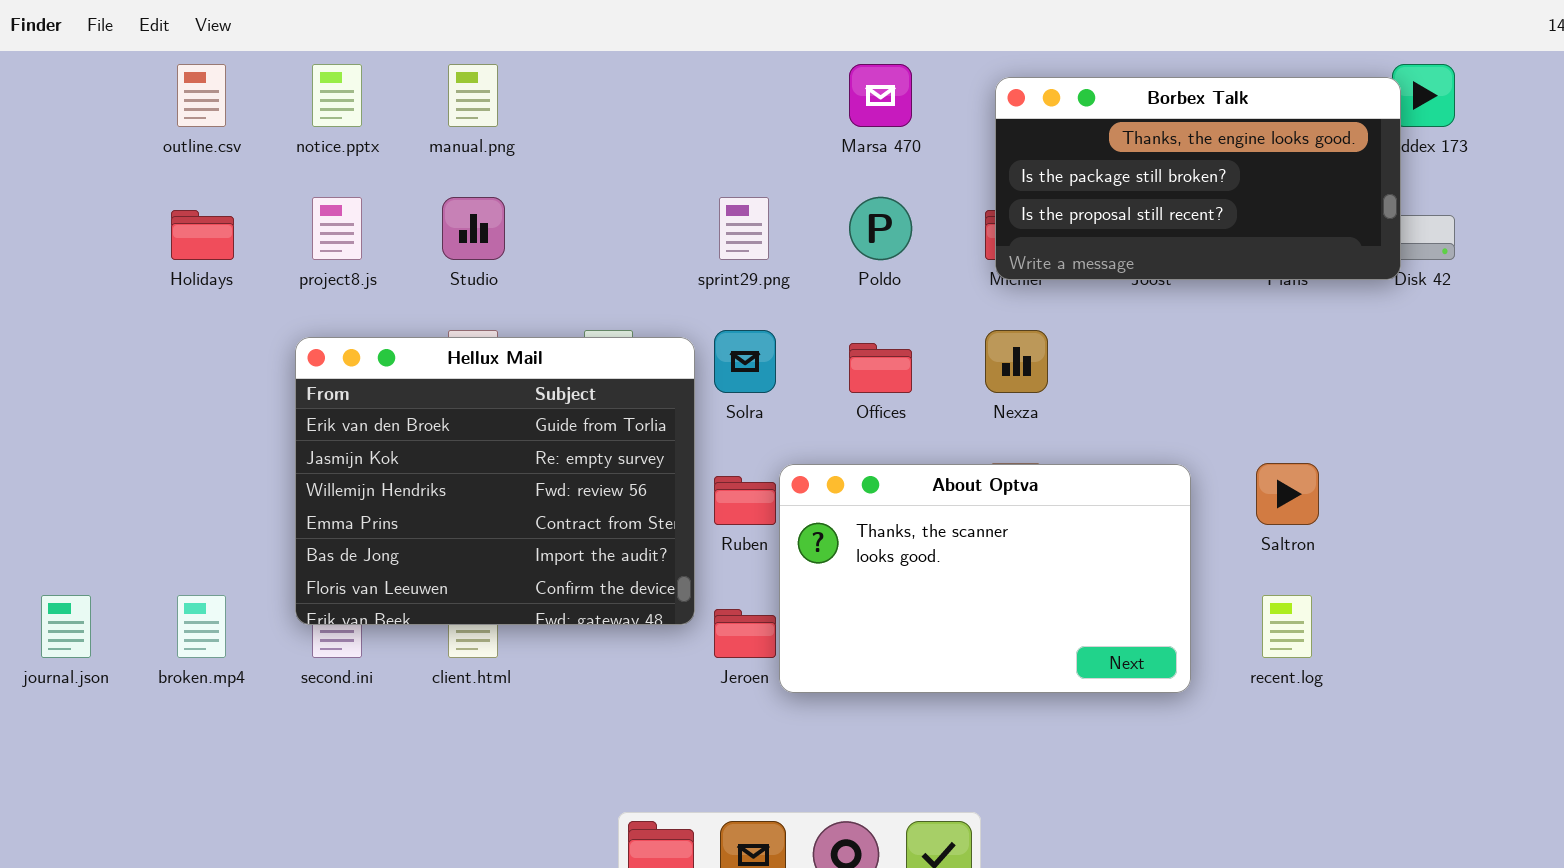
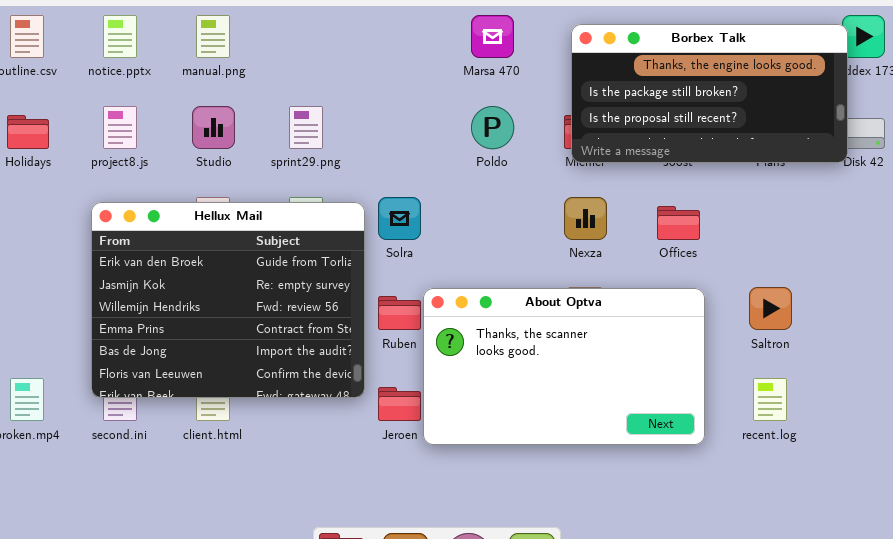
sprint29.png: [719,197,769,260] -> [289,106,323,149], moved
Offices: [849,343,912,393] -> [657,206,700,240], moved

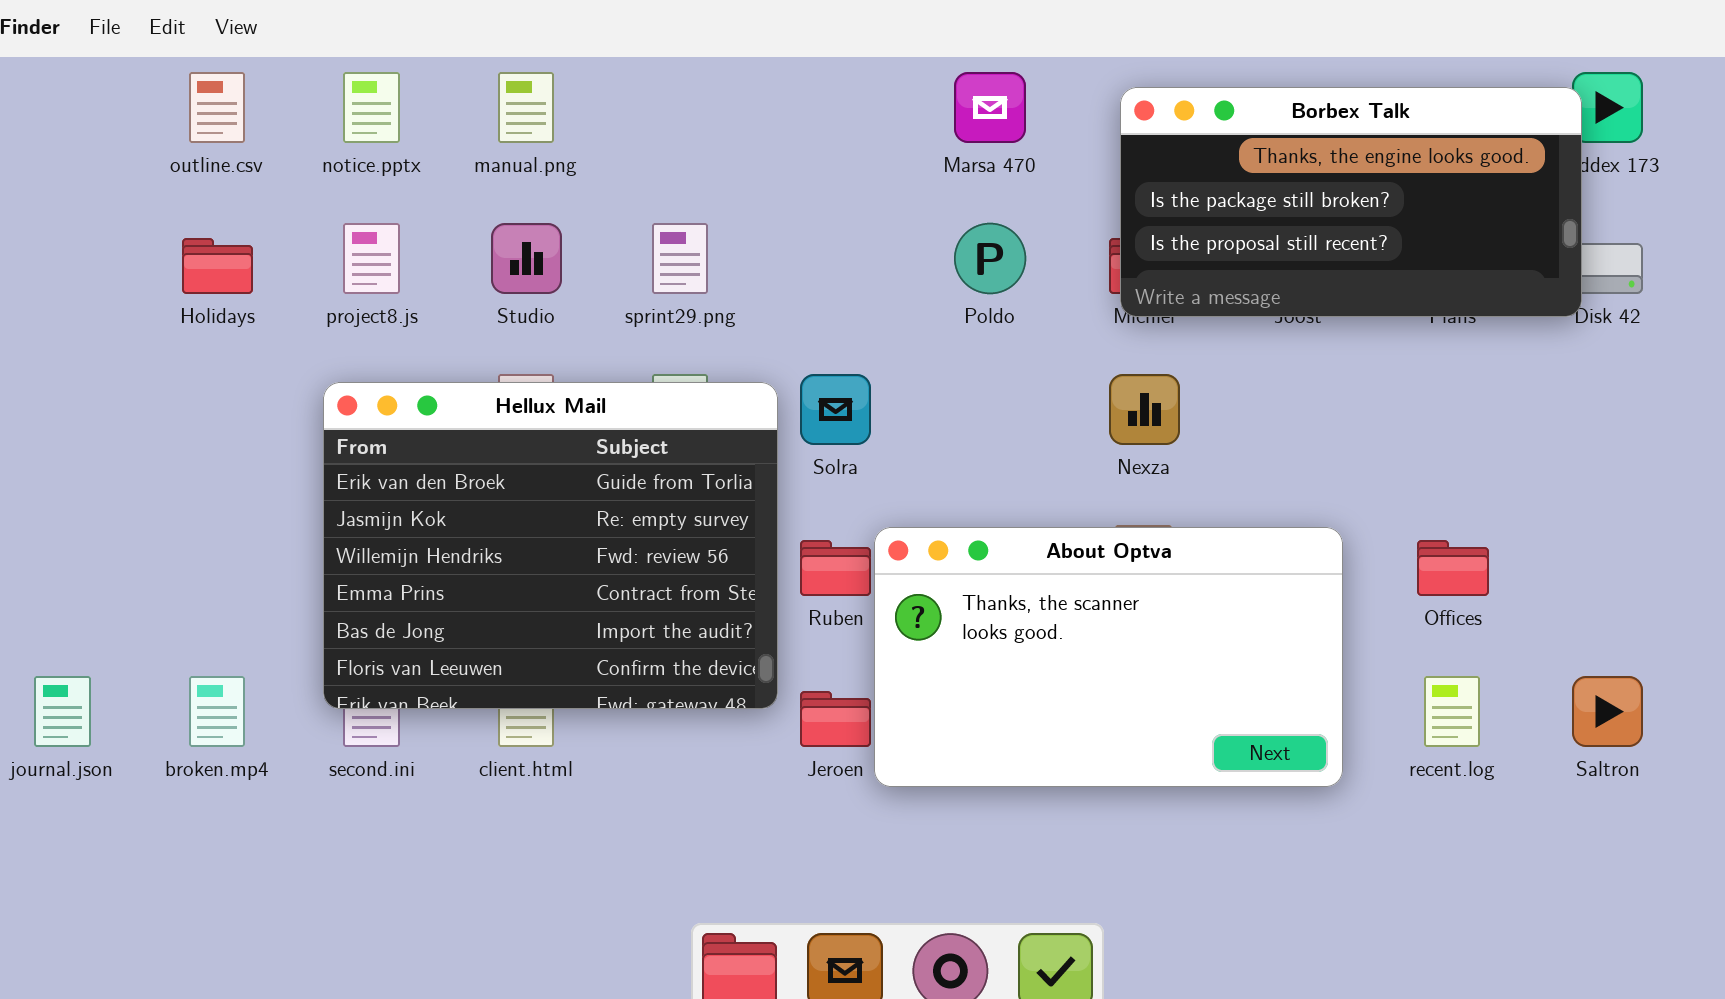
Offices: [657,206,700,240] -> [1417,540,1489,596], moved
Saltron: [749,287,792,330] -> [1572,676,1643,747], moved

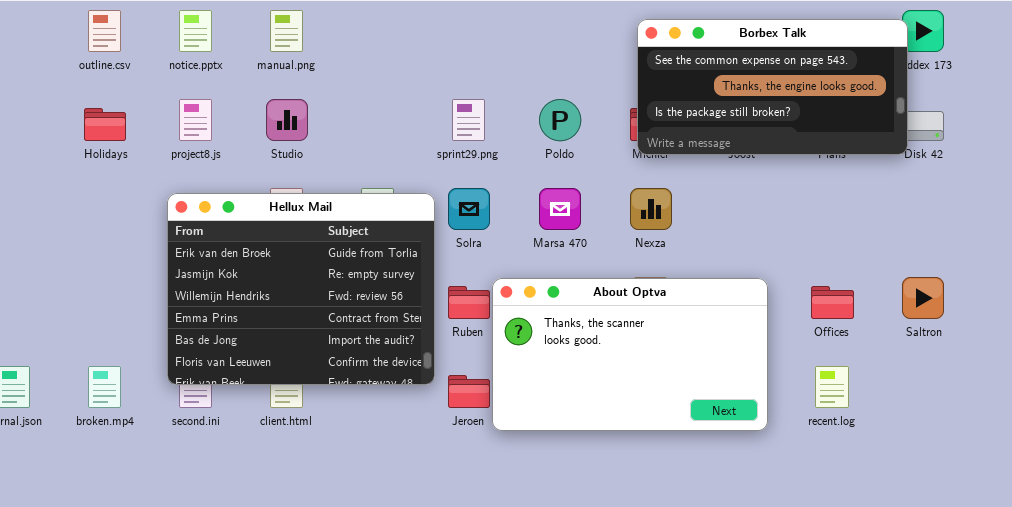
Marsa 470: [954,72,1026,143] -> [539,188,581,230], moved
Borbex Talk: [1120,87,1582,317] -> [637,19,908,155], scrolled up 1 row
sprint29.png: [652,223,708,294] -> [452,99,485,141], moved
Saltron: [1572,676,1643,747] -> [902,277,944,319], moved

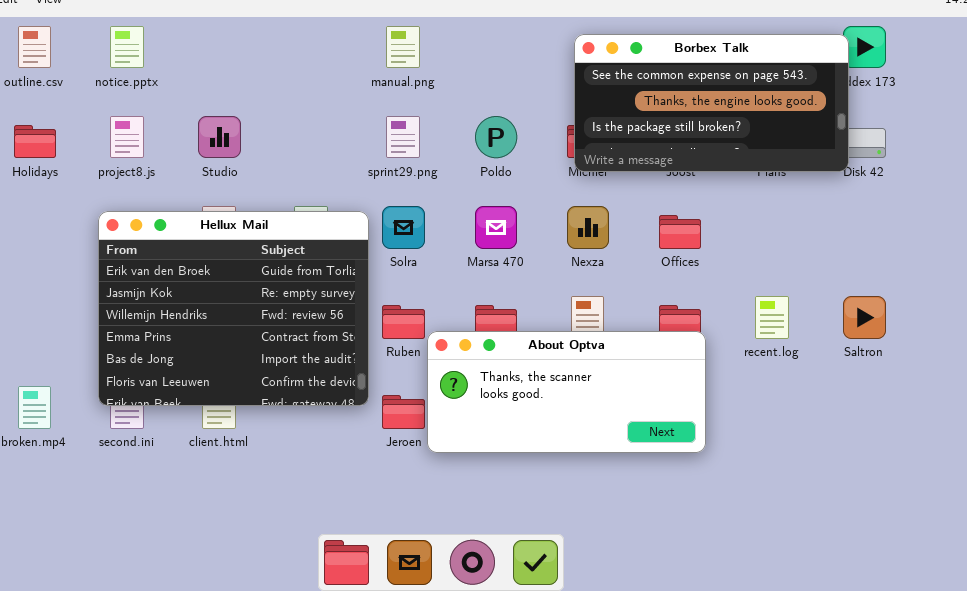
manual.png: [270,10,303,52] -> [386,26,420,68], moved
About Optva: [492,278,768,431] -> [427,331,706,453], resized
Offices: [811,286,854,319] -> [659,215,701,249], moved
recent.log: [815,366,849,408] -> [755,296,789,339], moved

